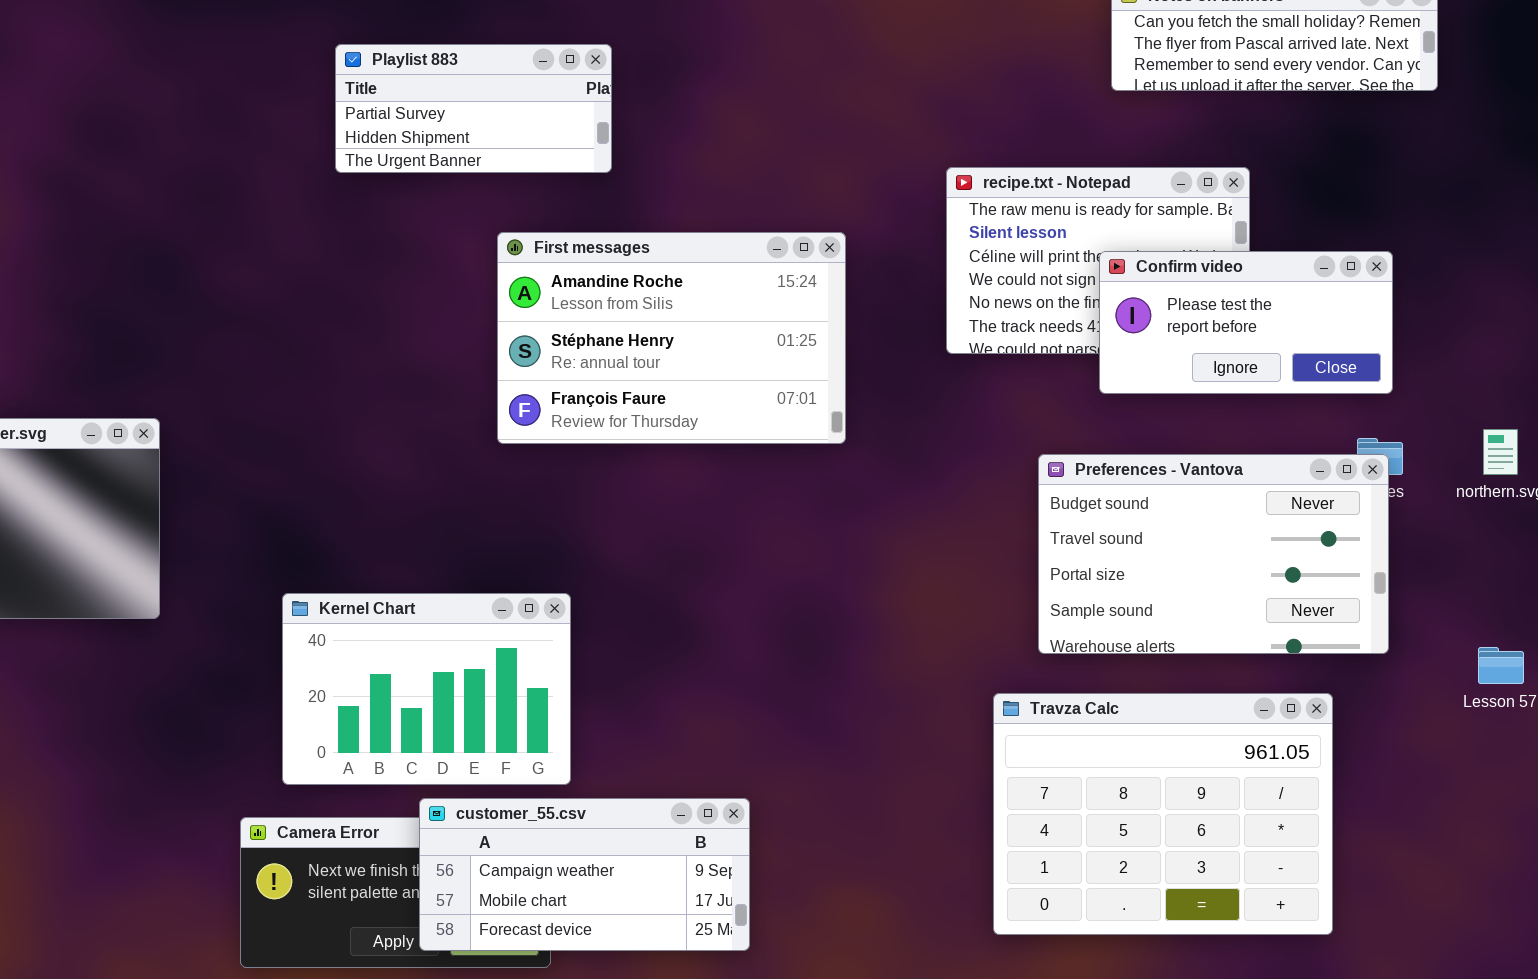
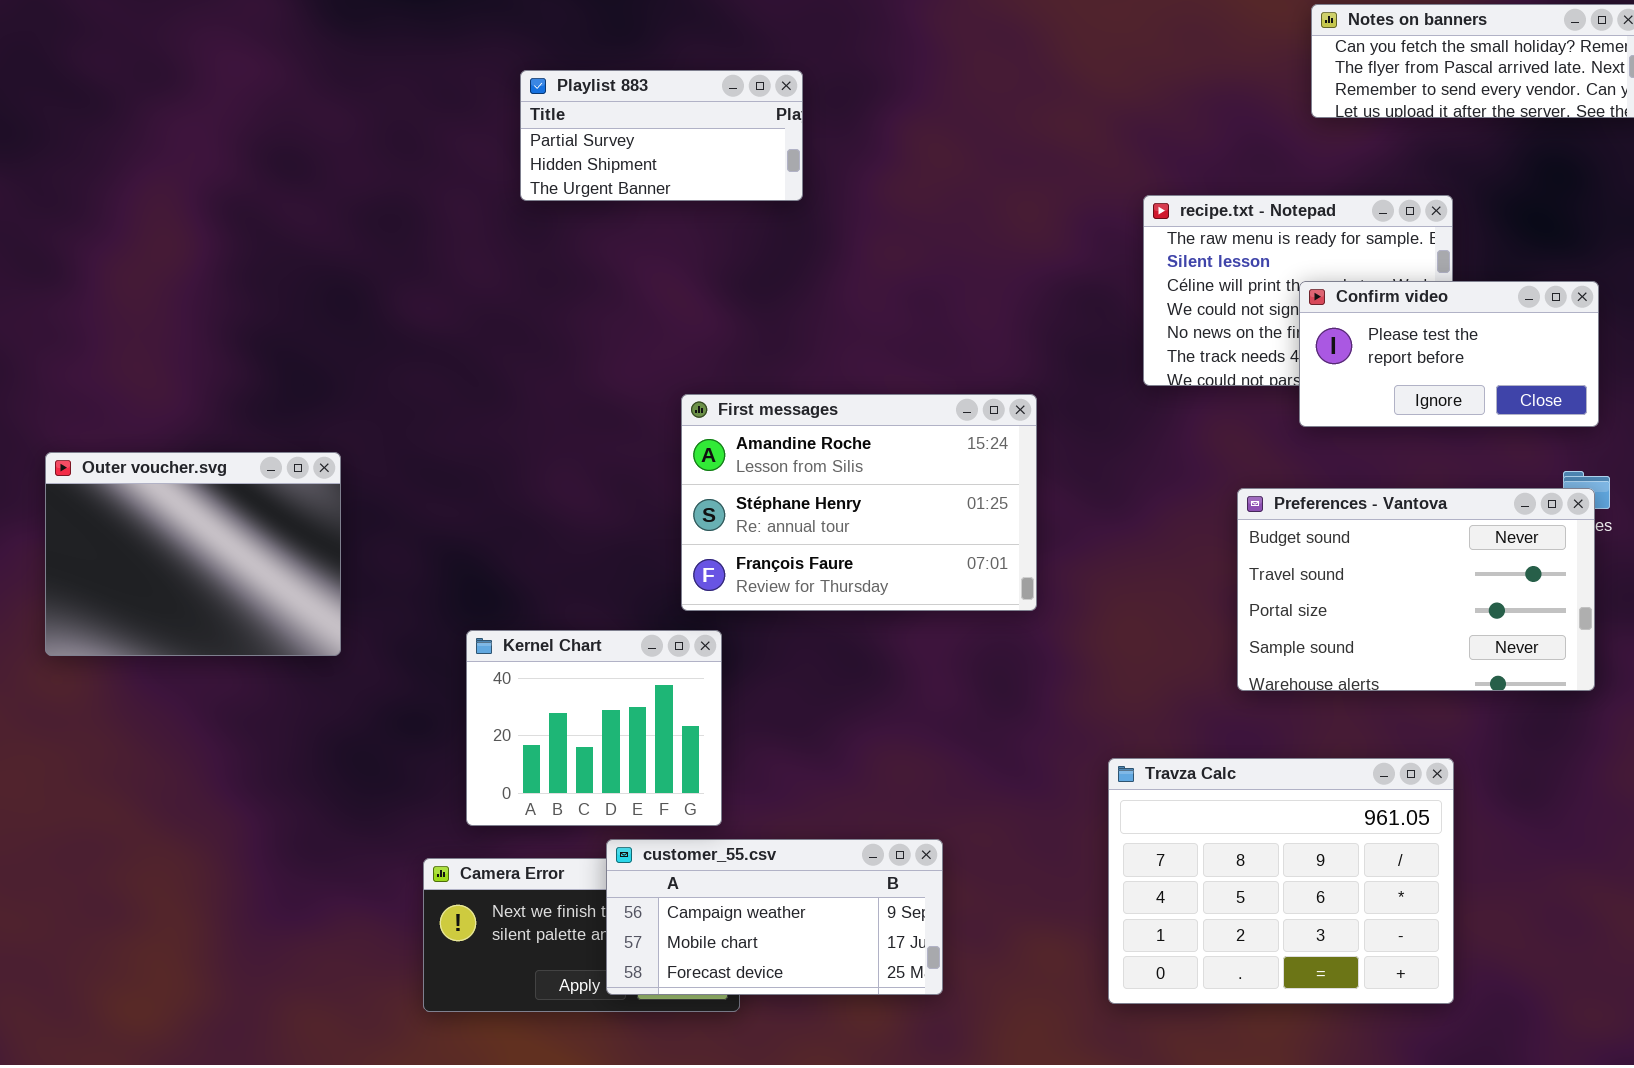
First messages: [497,232,846,444] -> [681,394,1037,611], moved
Kernel Chart: [282,593,571,785] -> [466,630,722,826], resized
Travza Calc: [993,693,1333,935] -> [1108,758,1454,1004], moved

